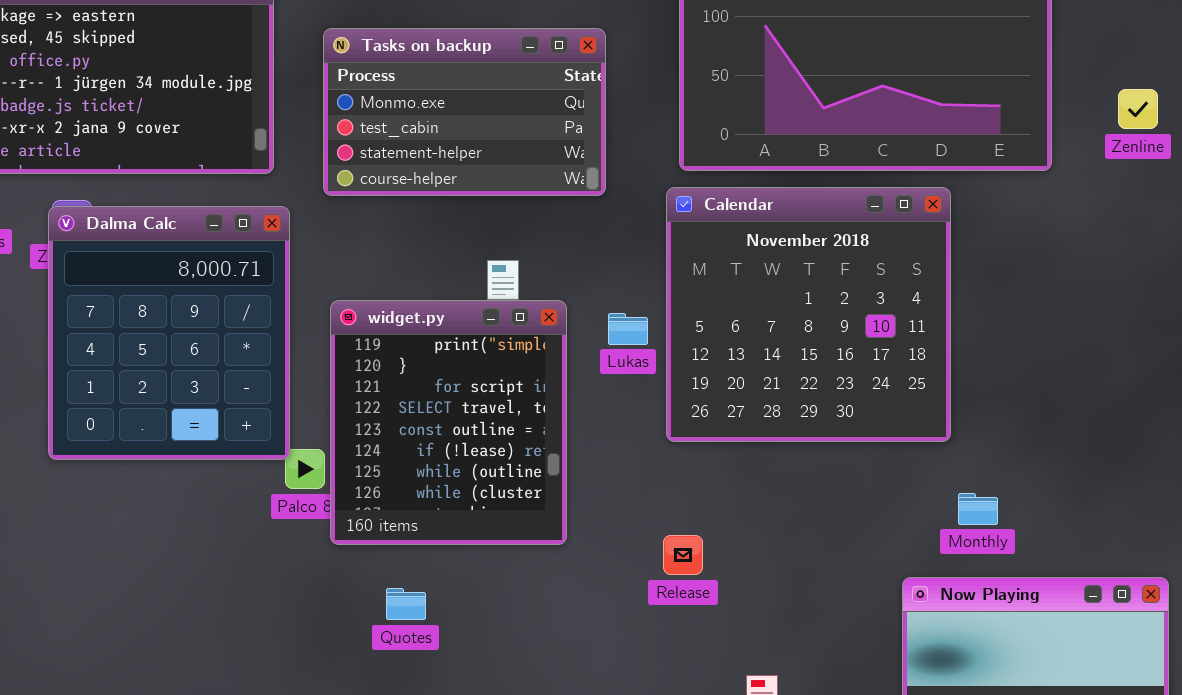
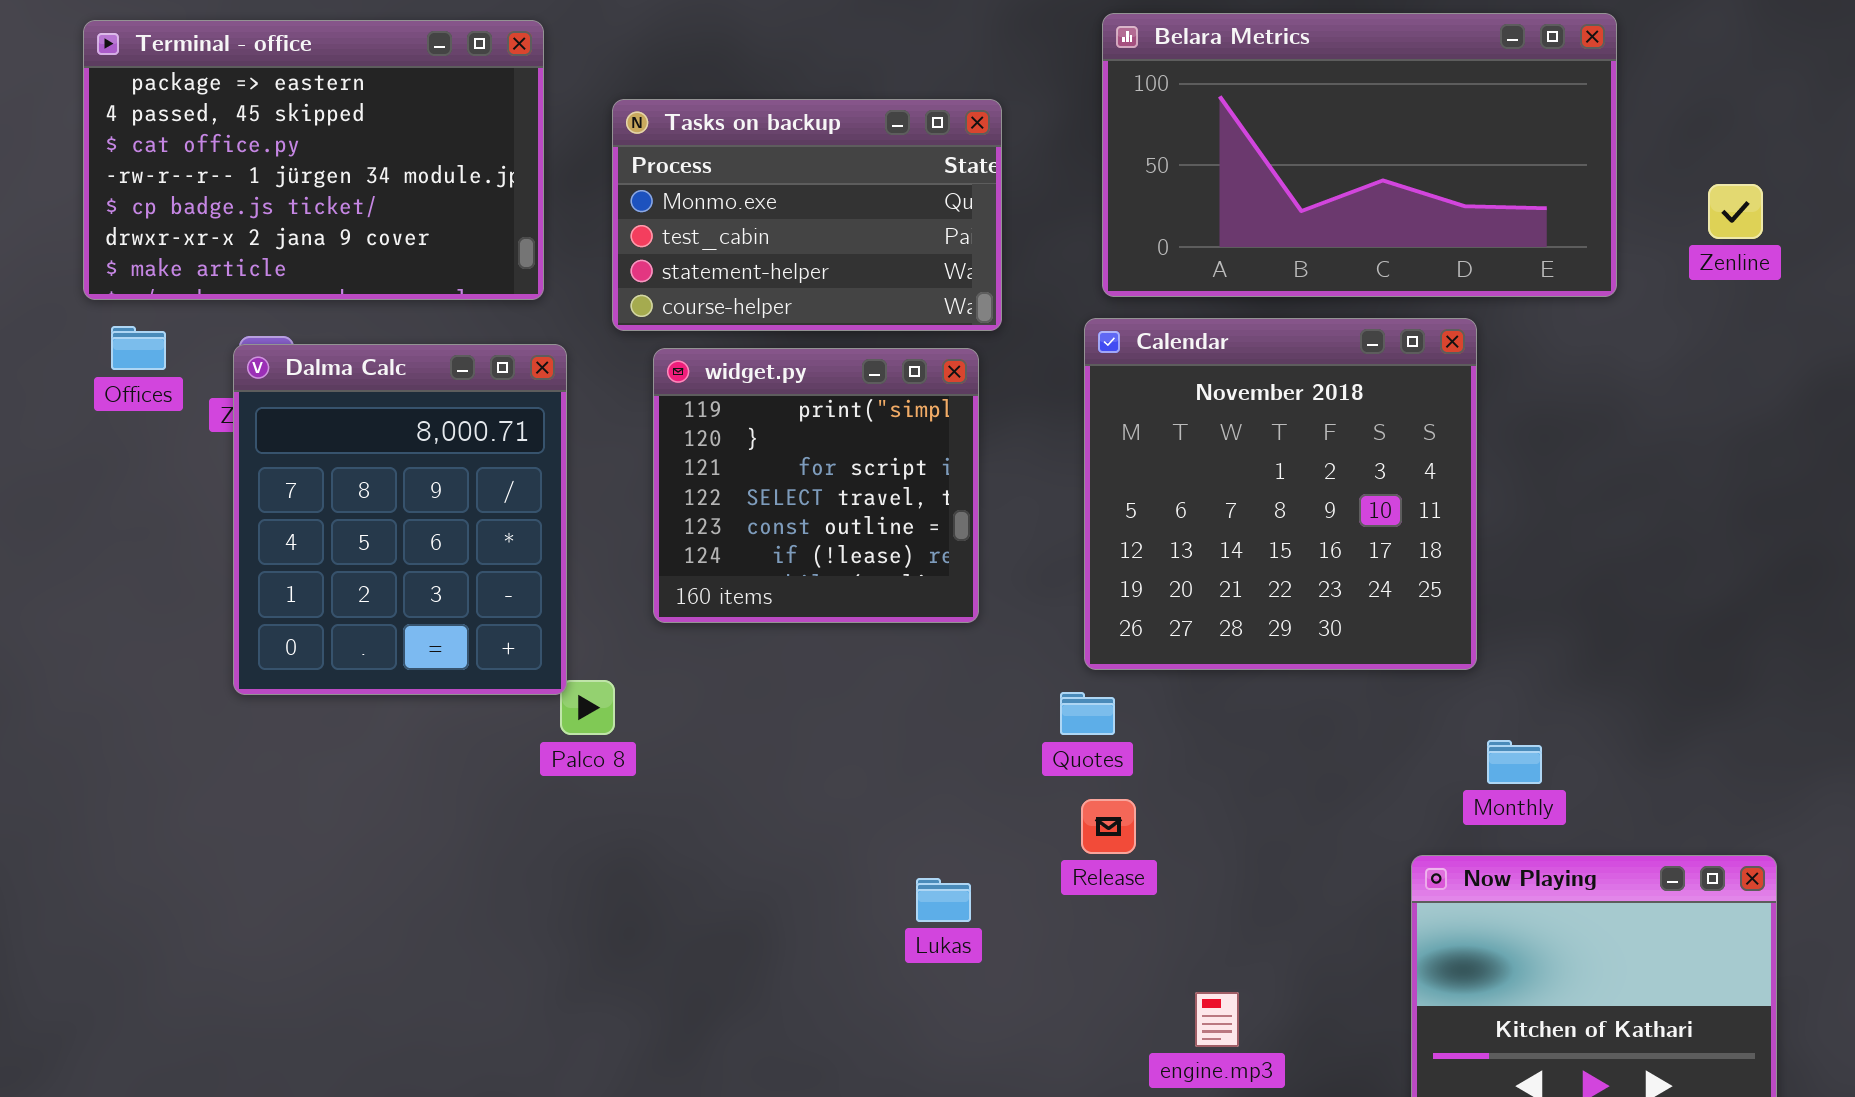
widget.py: [330,300,567,545] -> [653,348,979,623], moved, resized
Lukas: [608,313,648,345] -> [916,878,971,922], moved
Quotes: [386,588,426,620] -> [1060,692,1115,735], moved

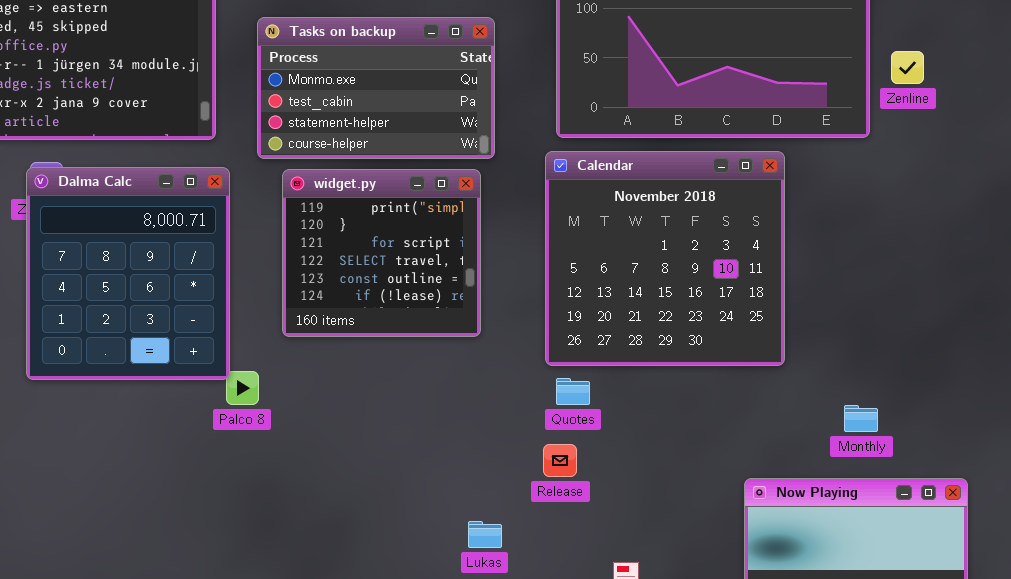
Zenline: [1708,184,1763,239] -> [891,51,924,84], moved
Quotes: [1060,692,1115,735] -> [556,378,590,405], moved
Monthly: [1487,740,1542,784] -> [844,405,878,432], moved
Lukas: [916,878,971,922] -> [468,521,502,548], moved

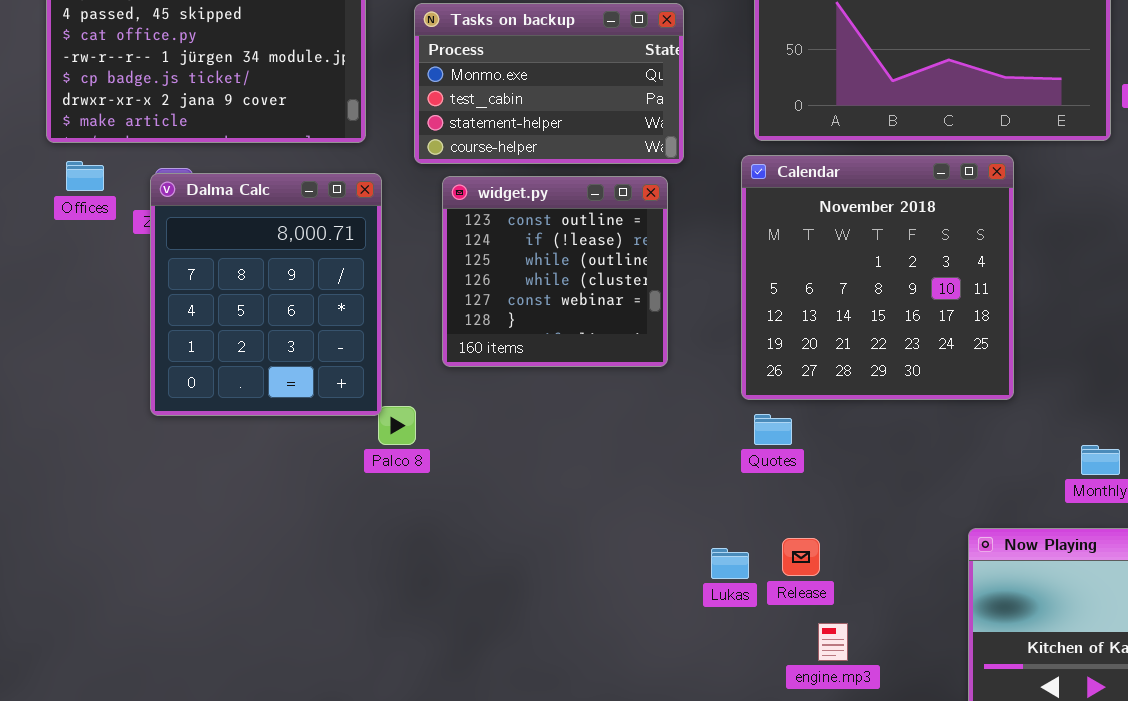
widget.py: [282,169,481,337] -> [442,176,668,367], scrolled down 4 rows
Release: [543,444,577,477] -> [782,538,820,576], moved
Lukas: [468,521,502,548] -> [711,548,749,579], moved

